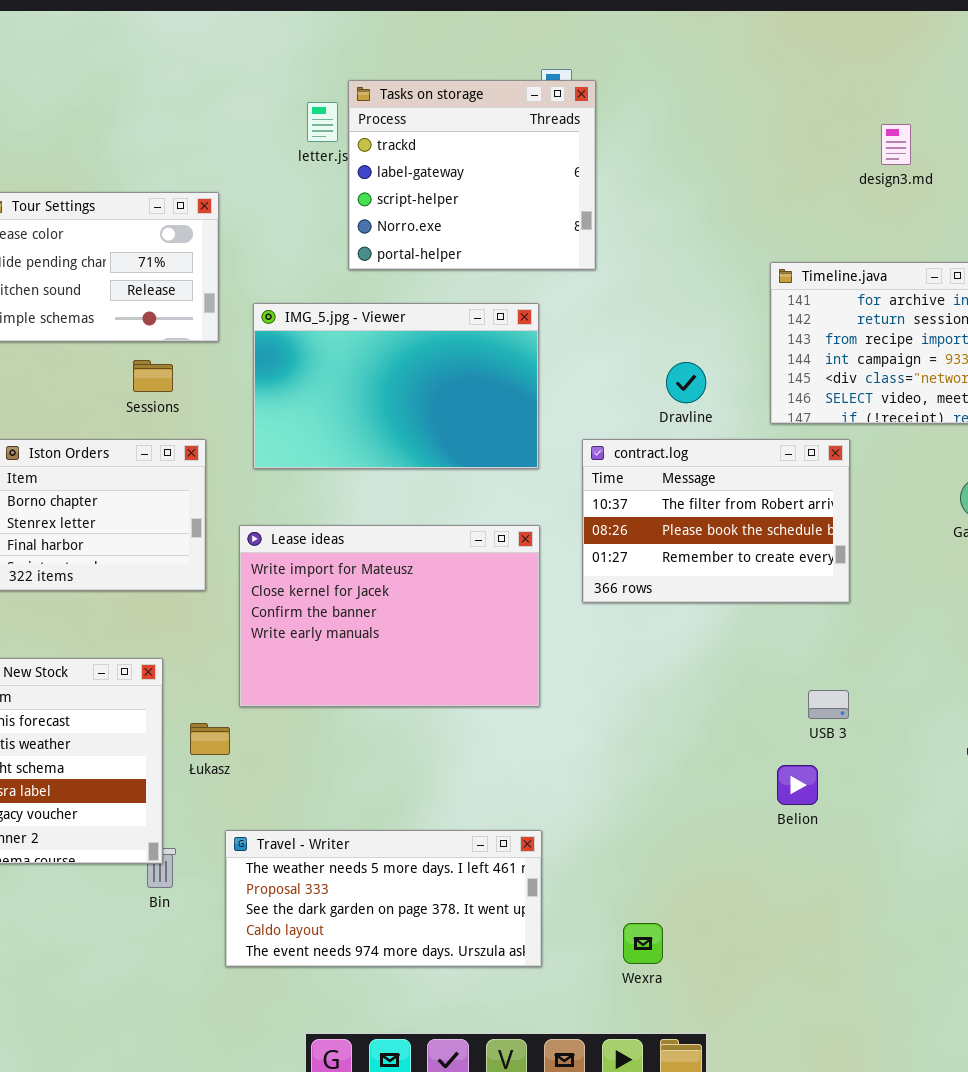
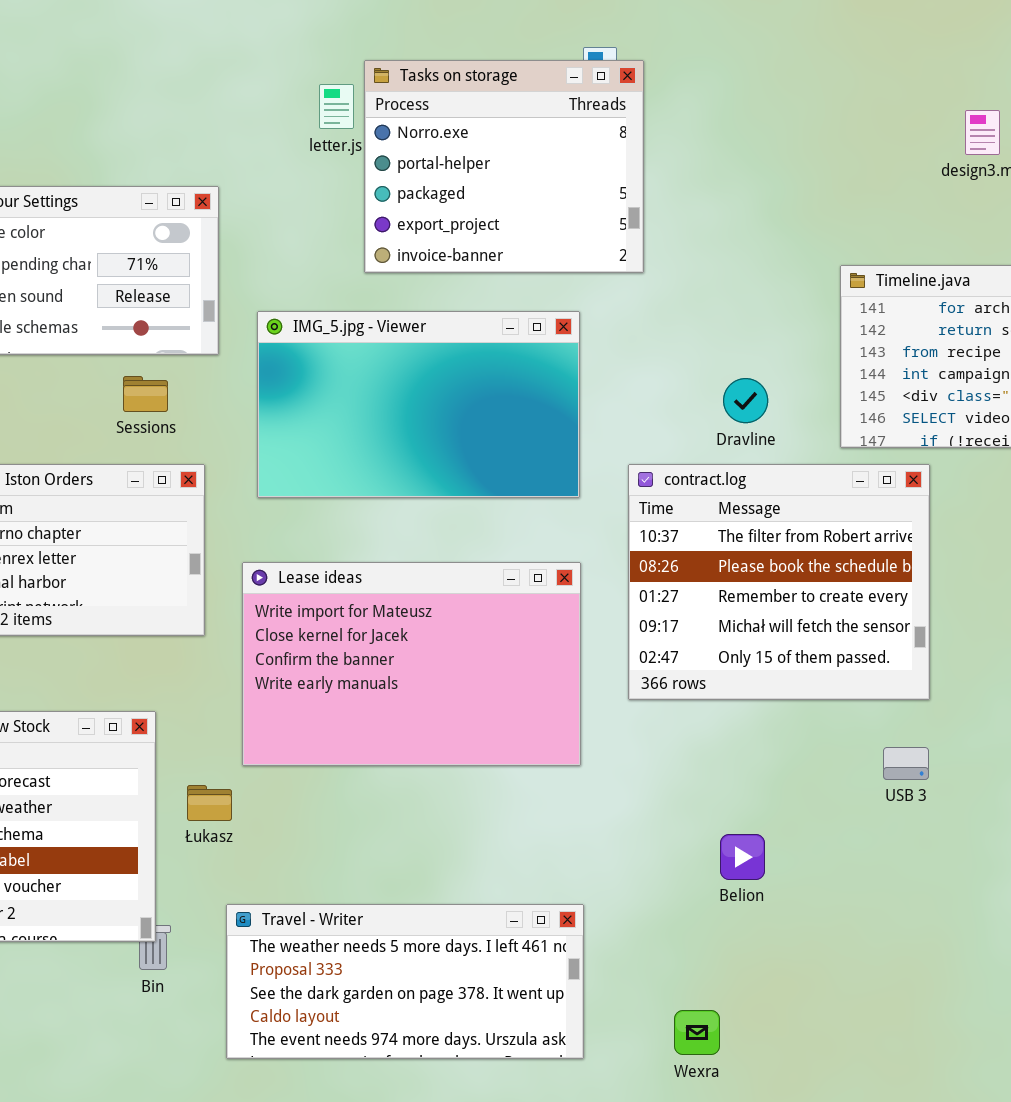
Tasks on storage: [348,80,596,270] -> [364,60,644,273], scrolled down 3 rows
contract.log: [582,439,850,603] -> [628,464,930,700], resized
Belion: [777,765,818,805] -> [720,834,765,880], moved

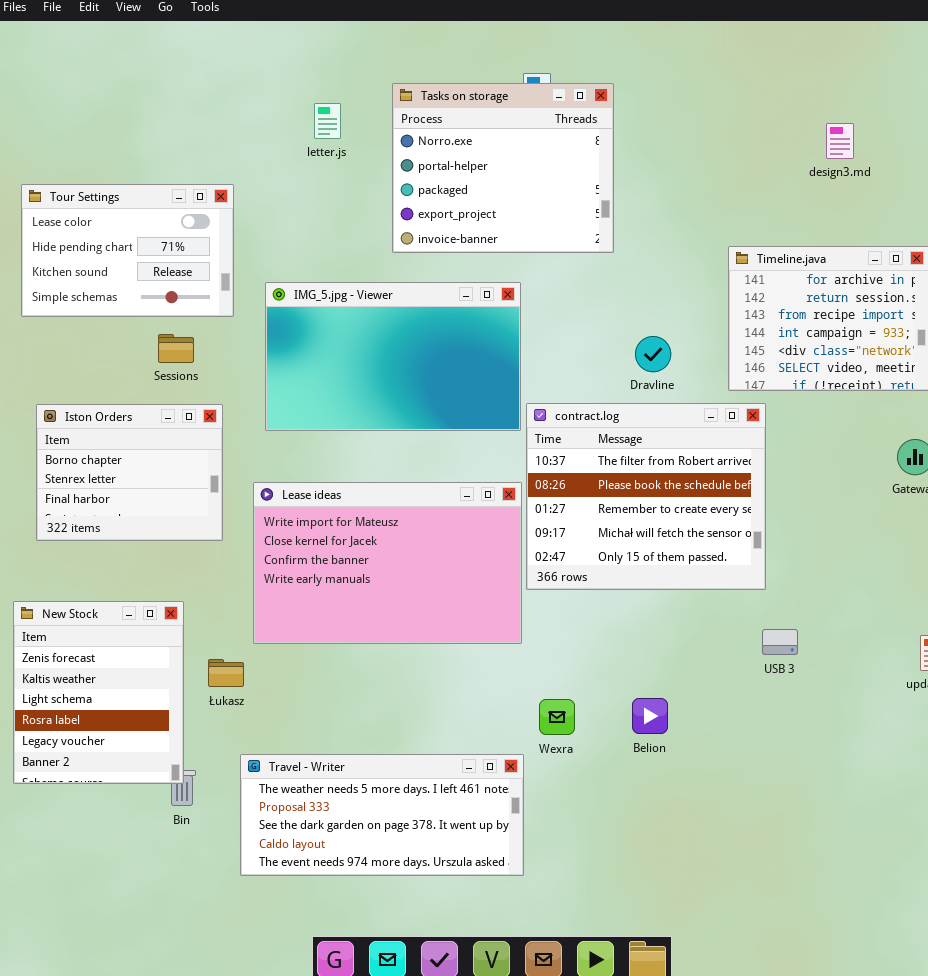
Tasks on storage: [364,60,644,273] -> [392,83,614,253], moved
contract.log: [628,464,930,700] -> [526,403,766,590], moved
Wexra: [674,1010,720,1055] -> [539,699,575,735], moved

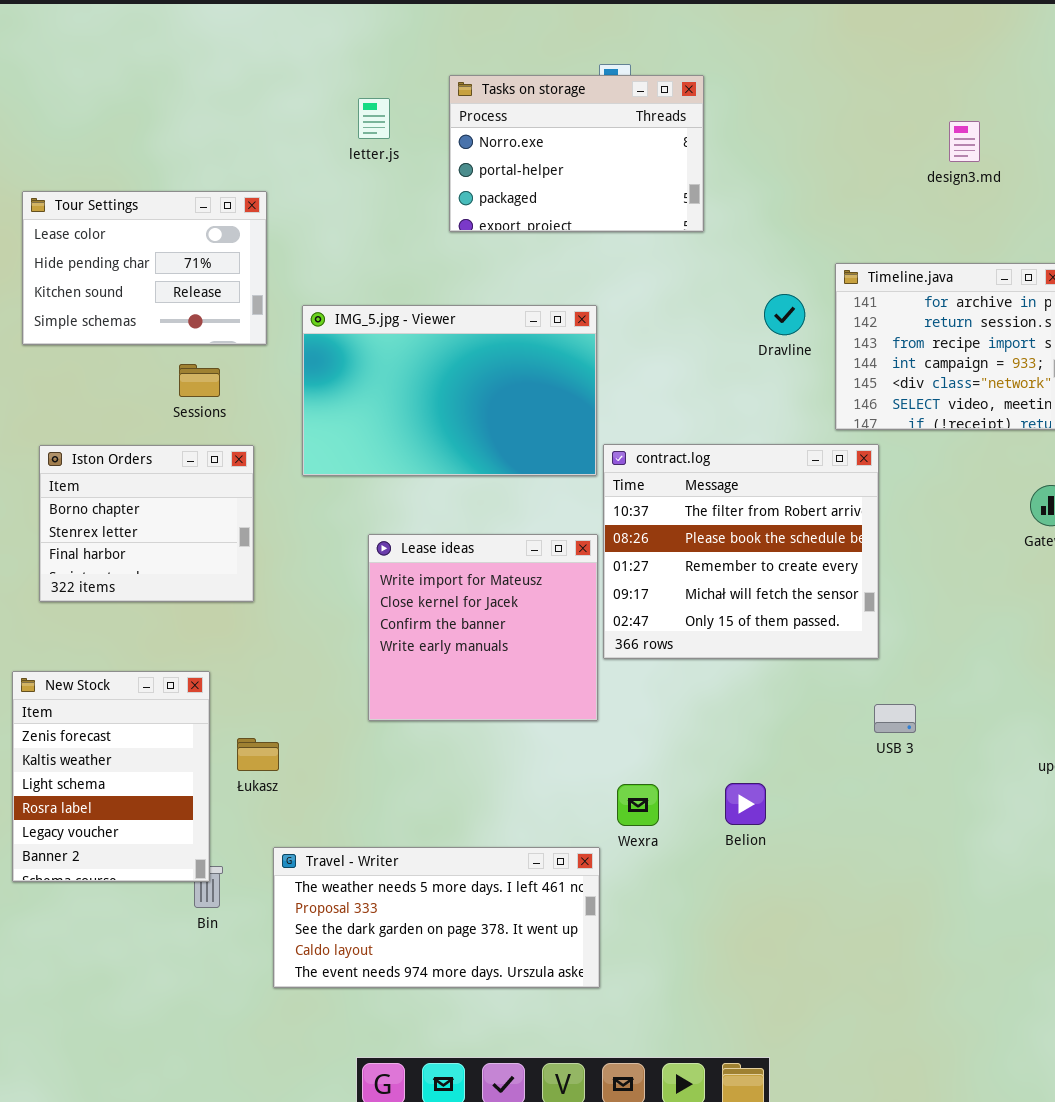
Tasks on storage: [392,83,614,253] -> [449,75,704,232], resized
Dravline: [635,336,671,372] -> [764,294,805,335], moved
Lease ideas: [253,482,522,644] -> [368,534,598,721], resized

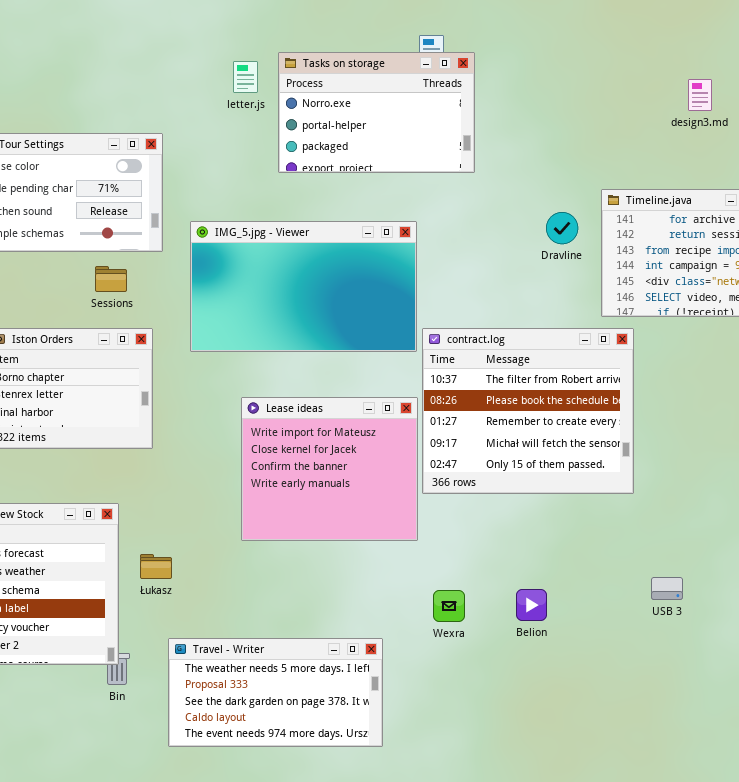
Tasks on storage: [449,75,704,232] -> [278,52,475,173], moved
USB 3: [874,704,916,733] -> [651,577,683,600], moved
Travel - Writer: [273,847,600,988] -> [168,638,383,747], resized

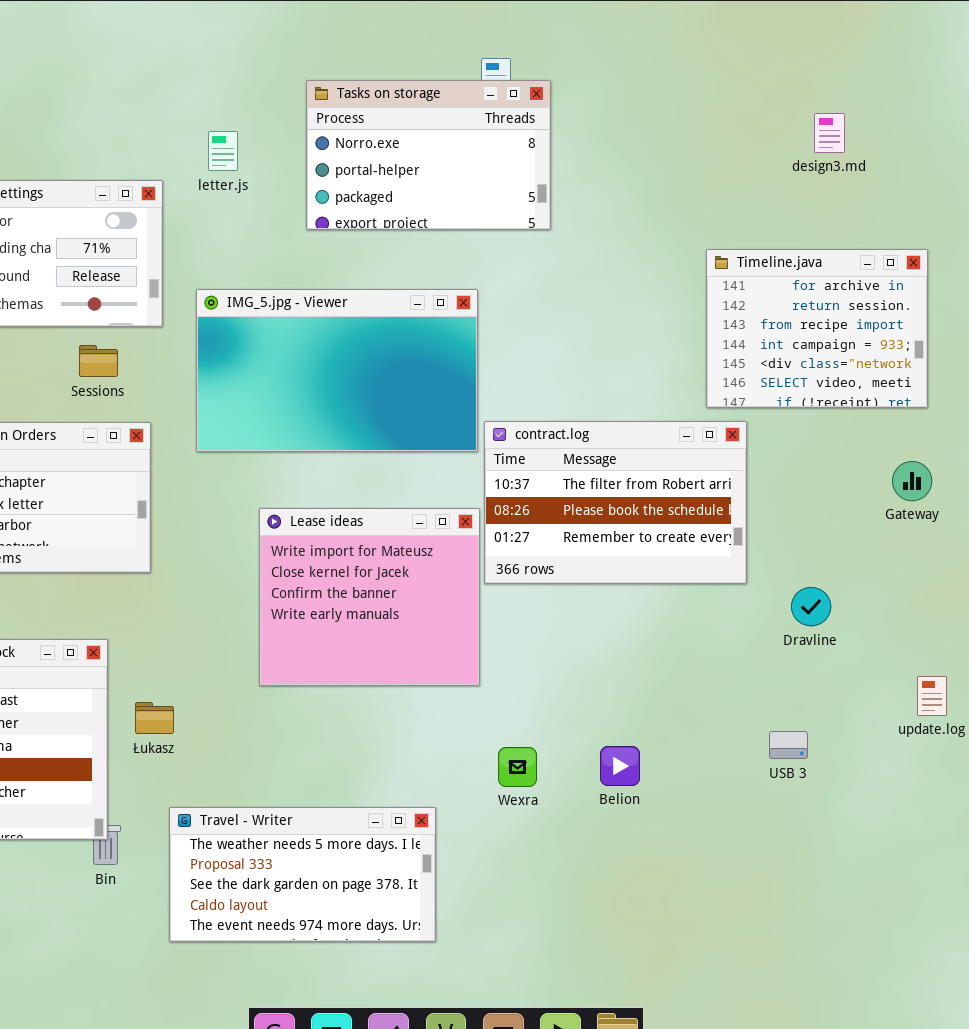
letter.js: [233,61,258,93] -> [208,131,238,171], moved
Dravline: [546,212,578,244] -> [791,587,831,626], moved
contract.log: [422,328,634,494] -> [484,421,747,584], resized

